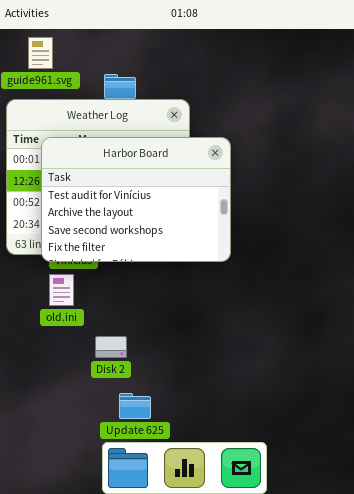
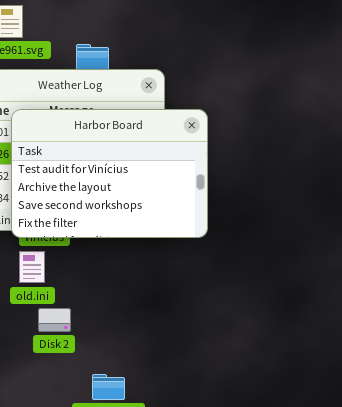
Disk 2: [95,336,127,358] -> [38,308,71,332], moved

